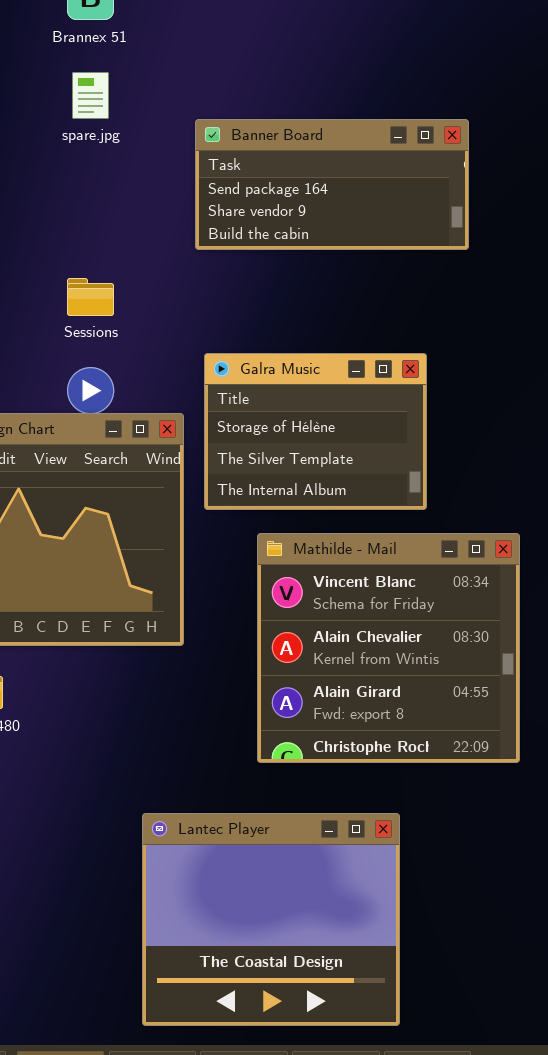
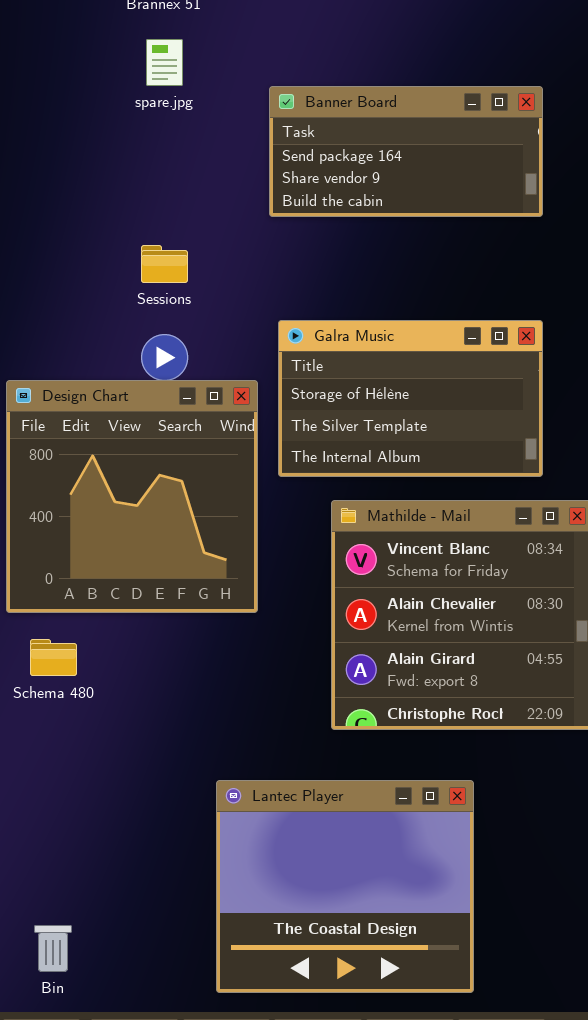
Galra Music: [204,353,427,510] -> [278,320,543,477], resized

